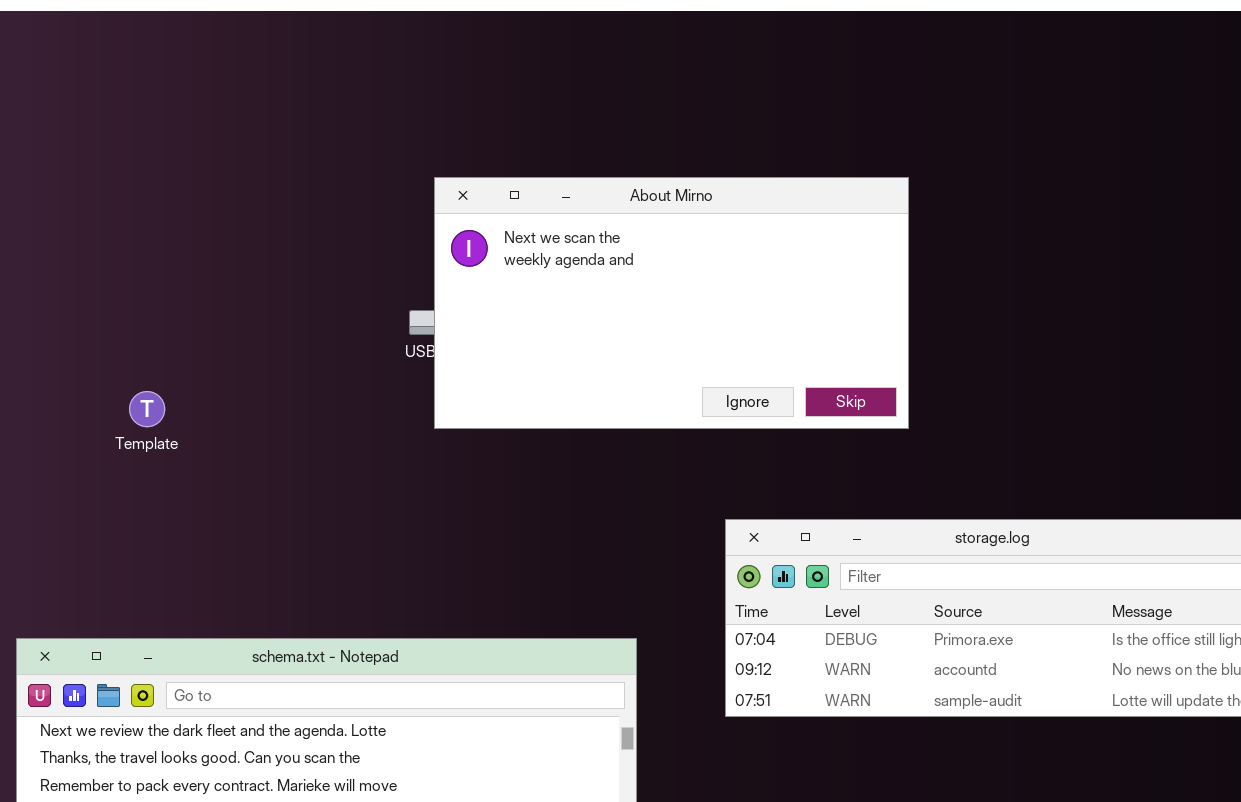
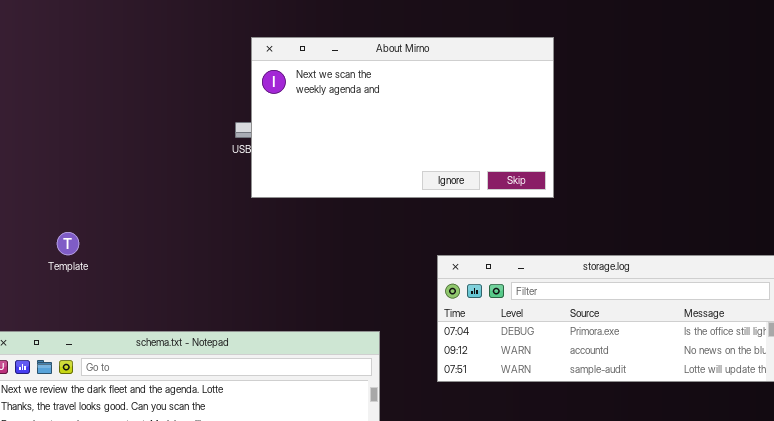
Template: [129,391,165,427] -> [57,232,79,255], moved

